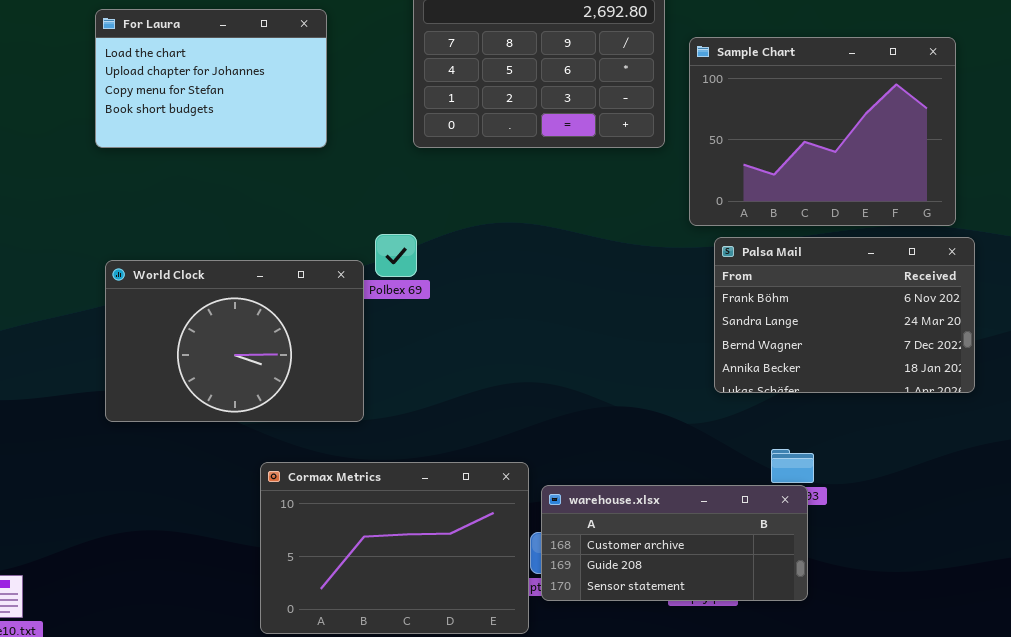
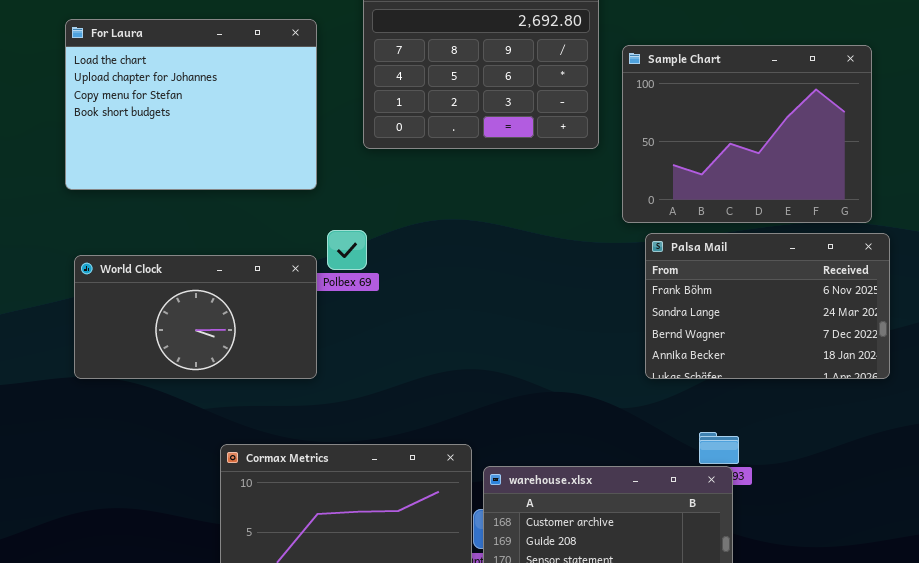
For Laura: [95,9,327,148] -> [65,19,317,190], resized
World Clock: [105,260,364,422] -> [74,255,317,379], resized

